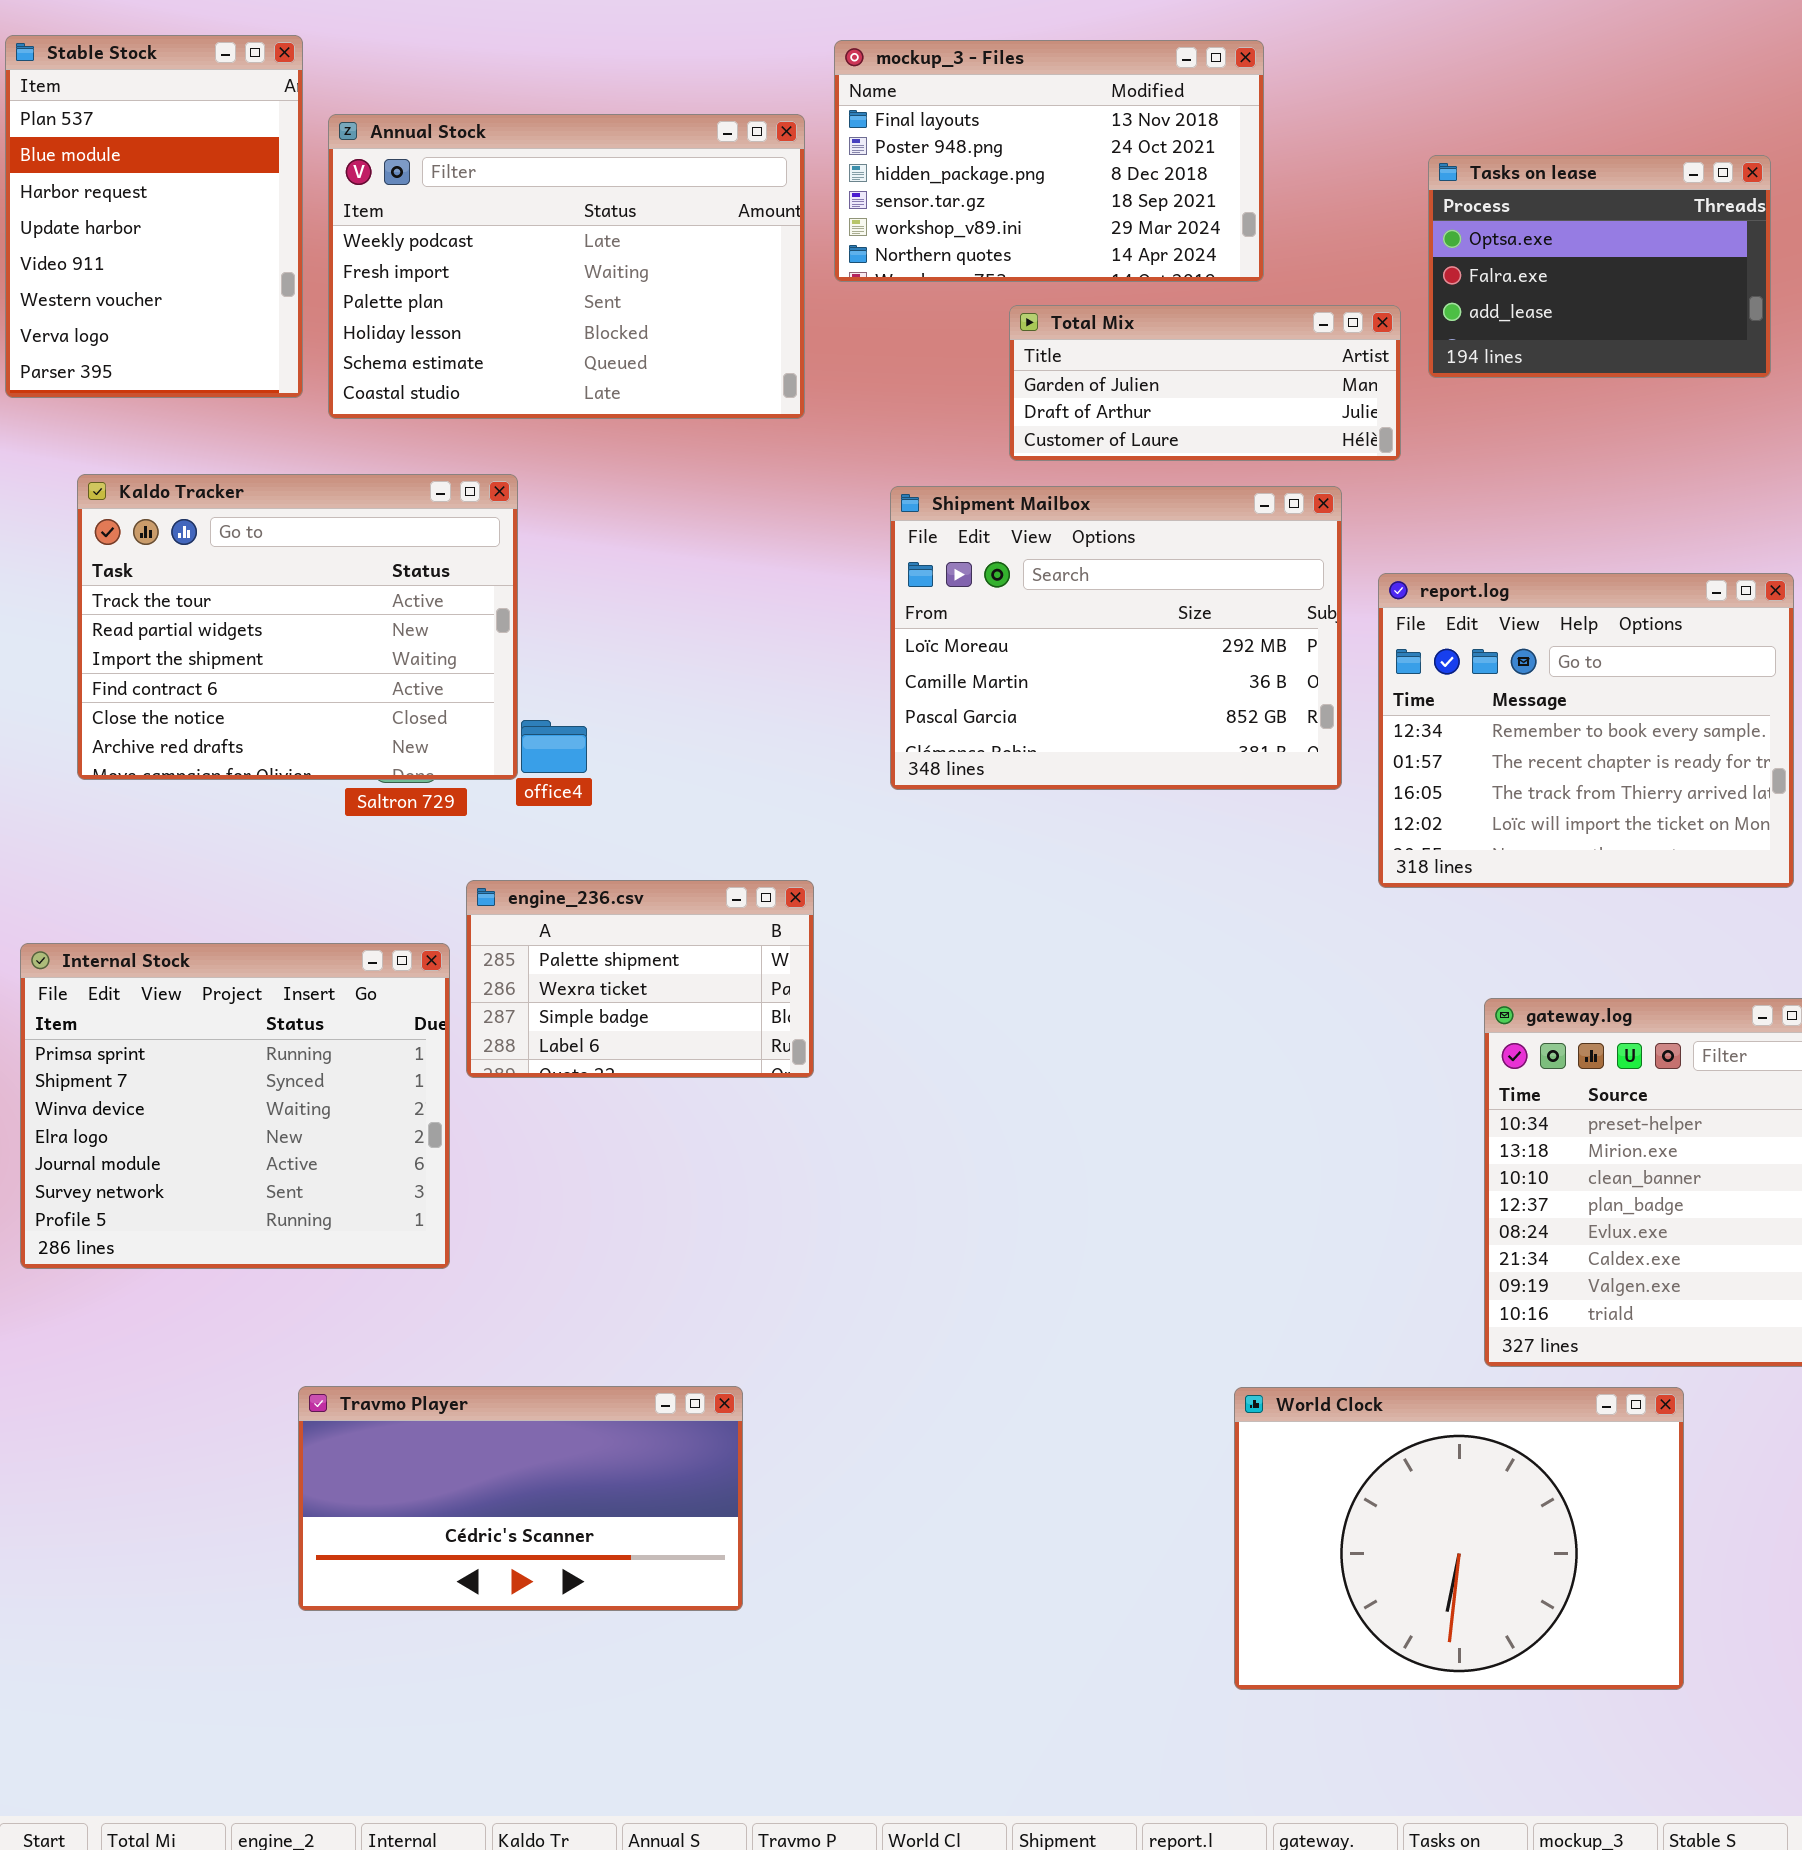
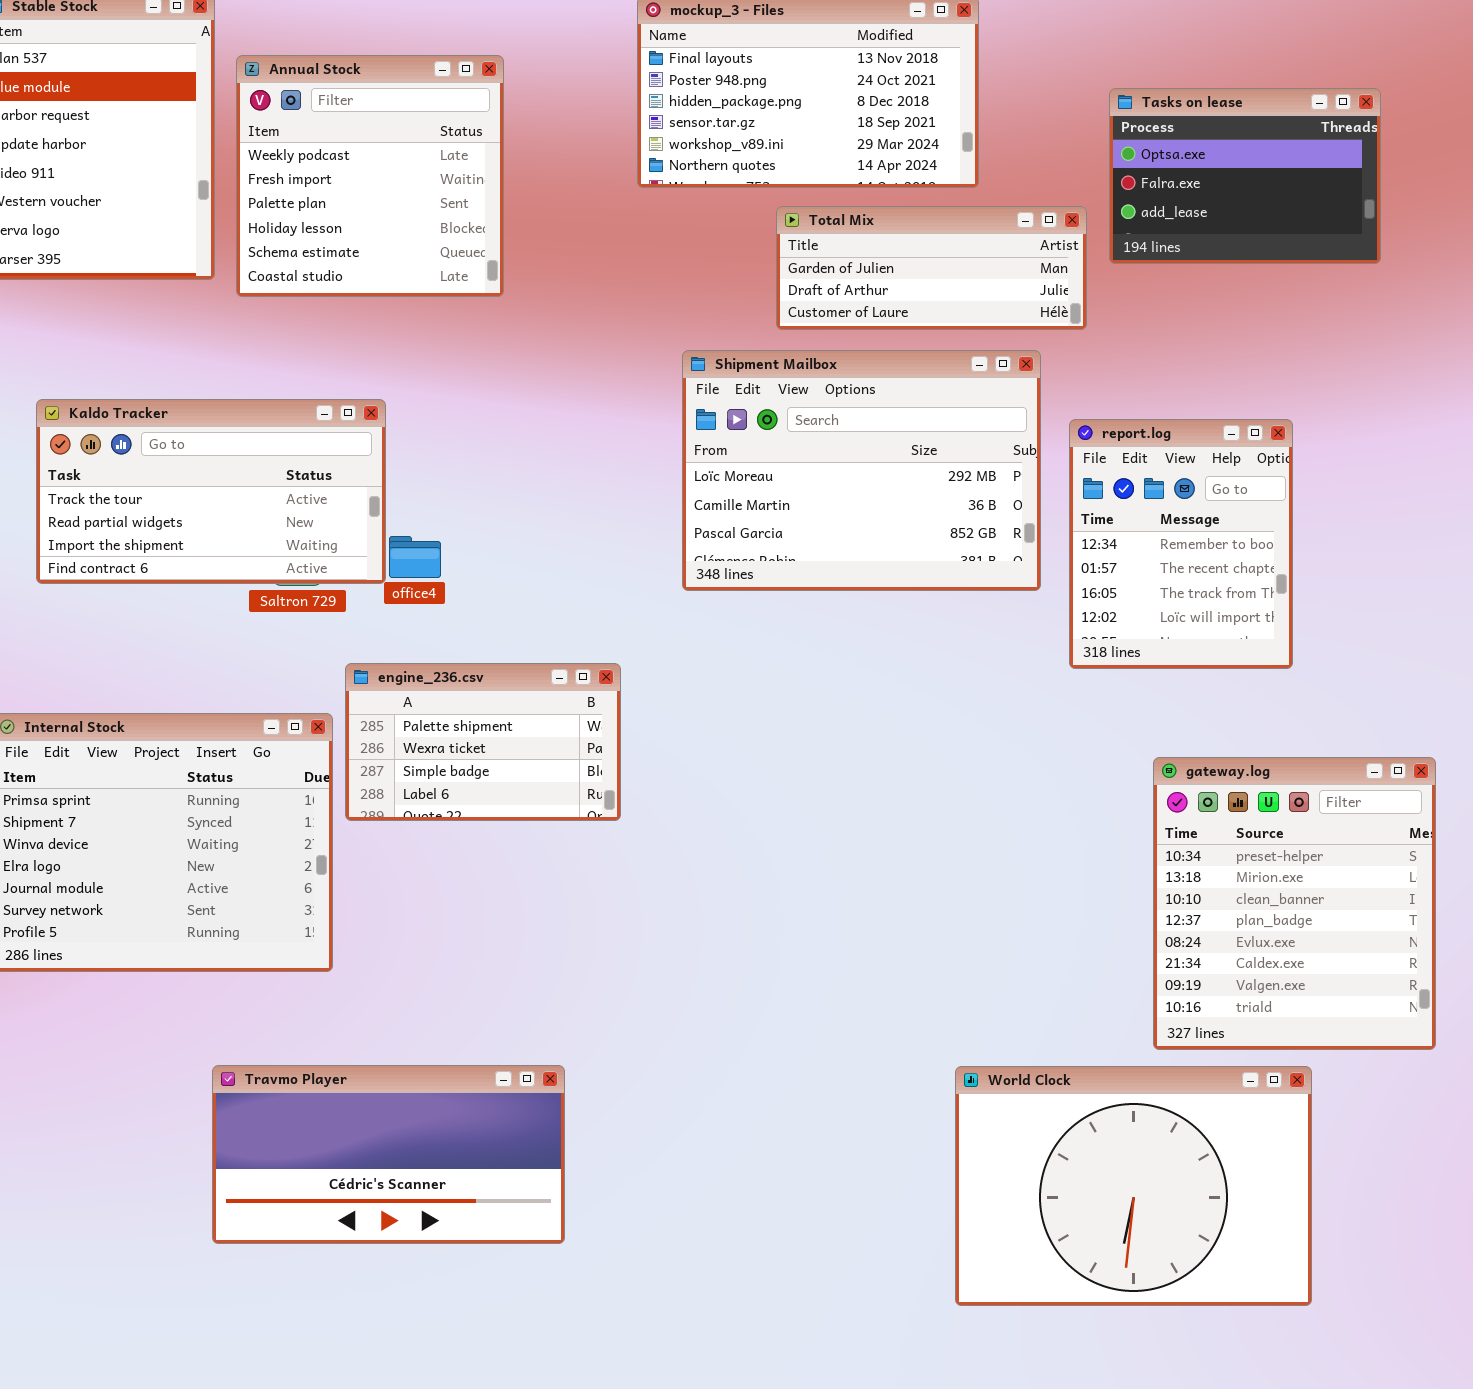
Annual Stock: [328,114,805,419] -> [236,55,504,297], resized
Kaldo Tracker: [77,474,518,780] -> [36,399,386,584], resized
report.log: [1378,573,1794,888] -> [1069,419,1293,669], resized

